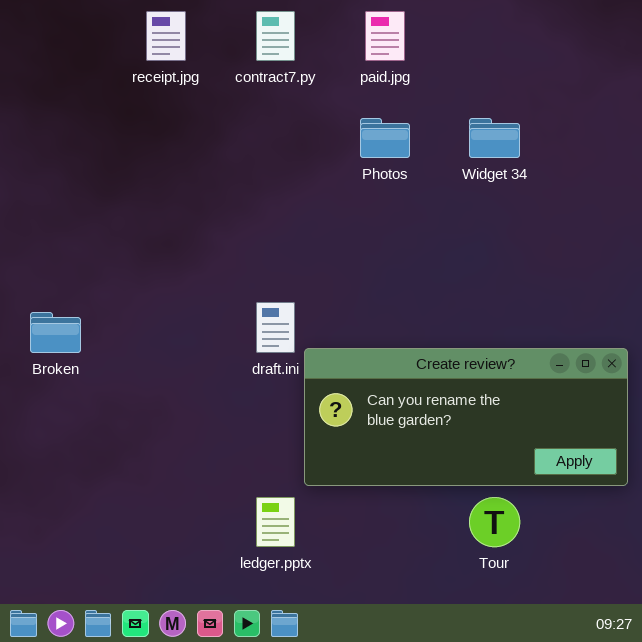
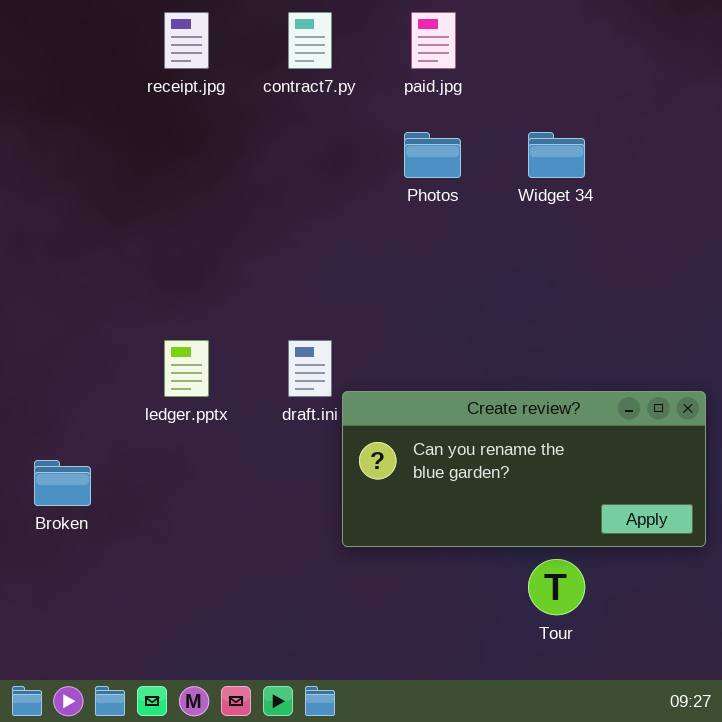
Broken: [30,312,81,353] -> [34,460,91,506], moved
ledger.pptx: [256,497,295,547] -> [164,340,209,397], moved

